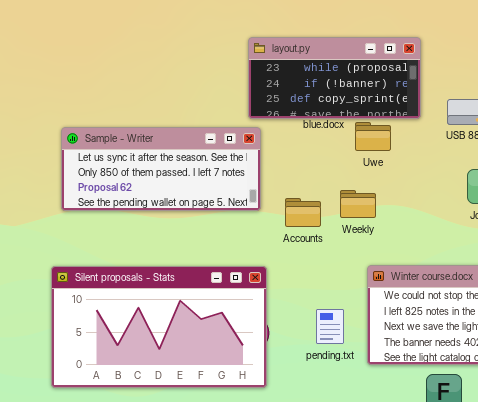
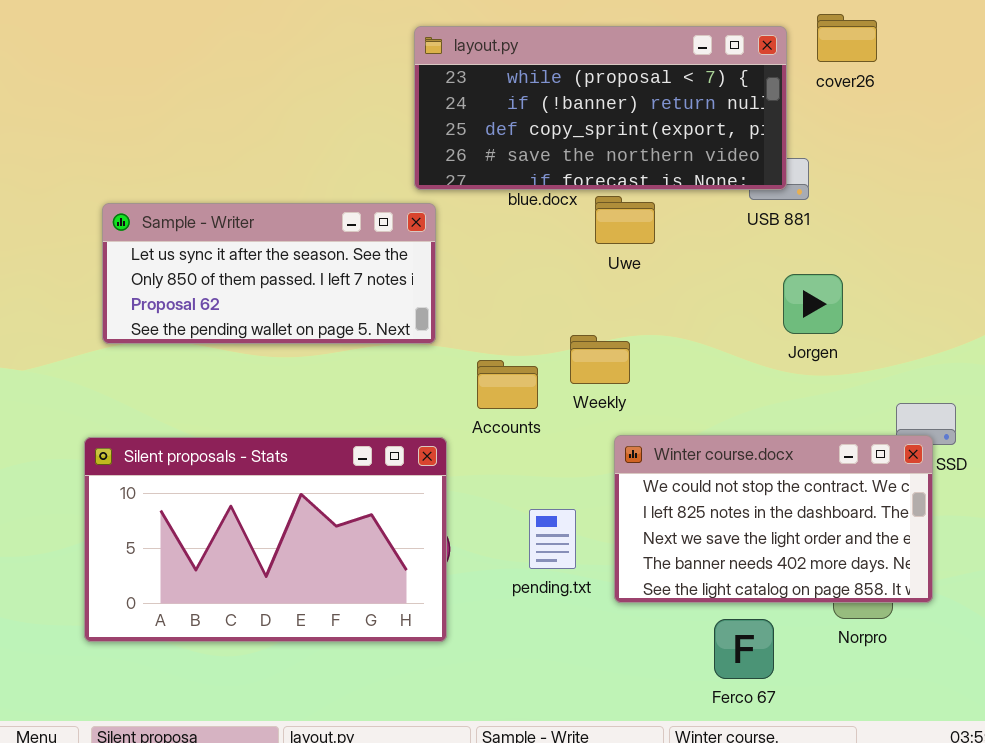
layout.py: [248,37,421,119] -> [414,26,787,190], resized
Weekly: [340,190,376,218] -> [570,335,630,384], moved
Accounts: [285,198,321,227] -> [477,360,538,409], moved

